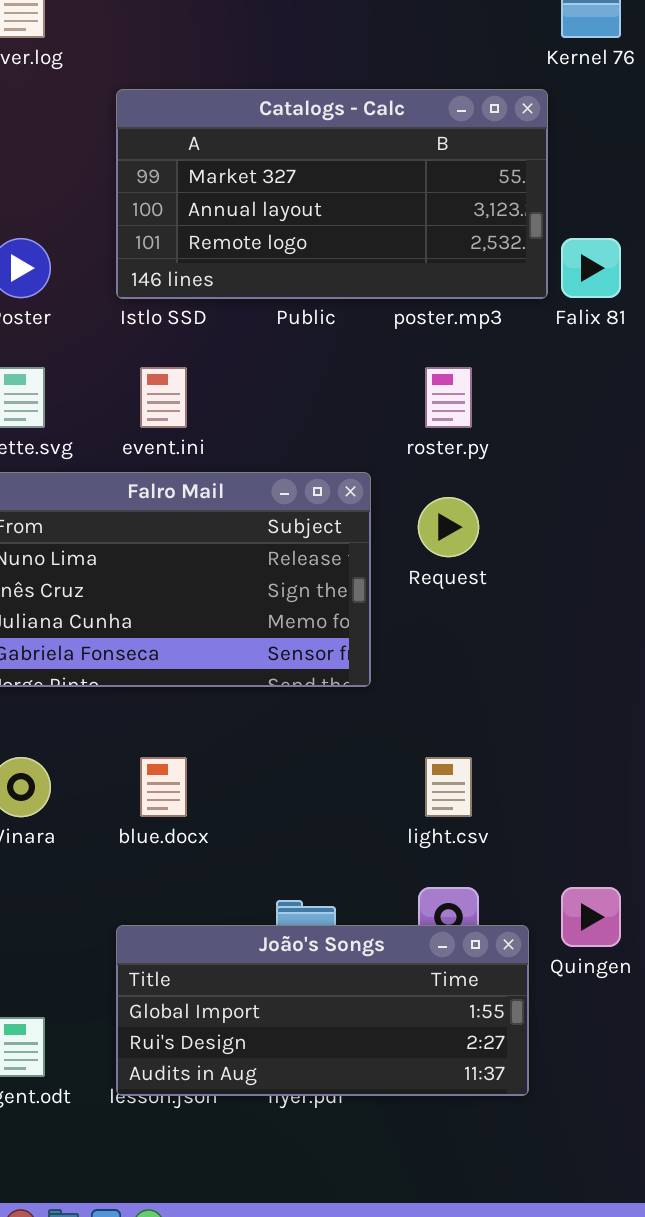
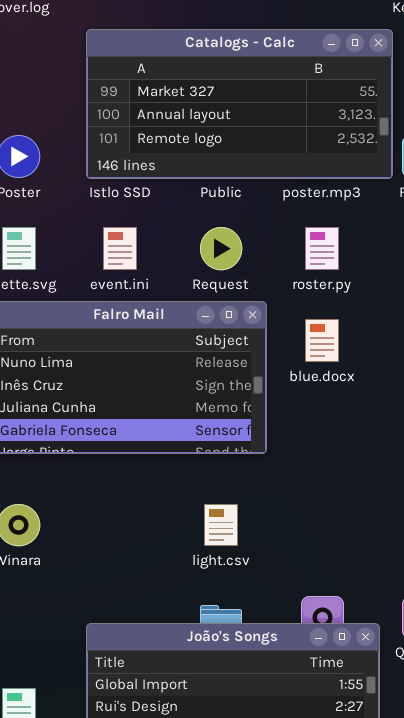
Request: [418,497,479,557] -> [200,227,242,270], moved
blue.docx: [140,757,187,817] -> [305,319,339,362], moved
light.csv: [425,757,472,817] -> [204,504,238,546], moved

